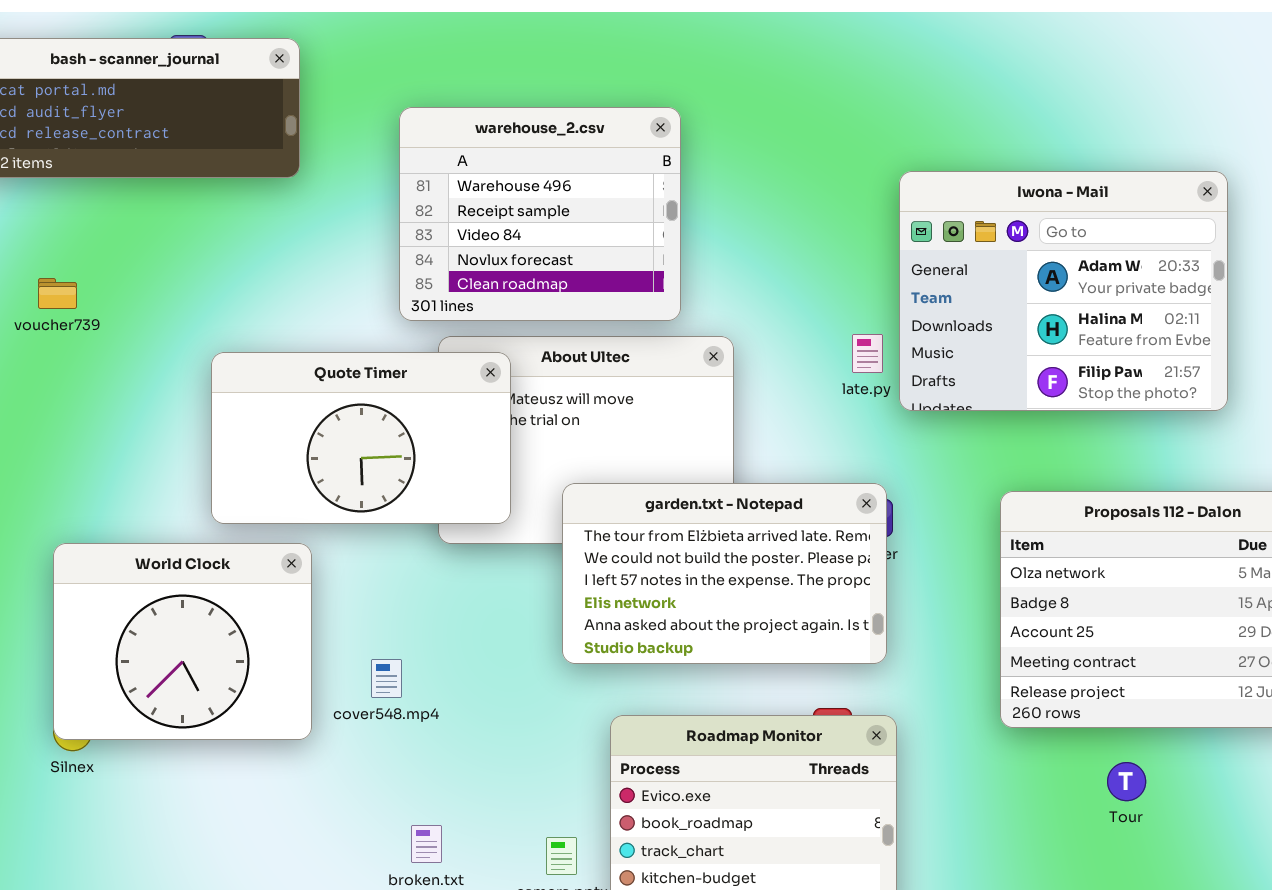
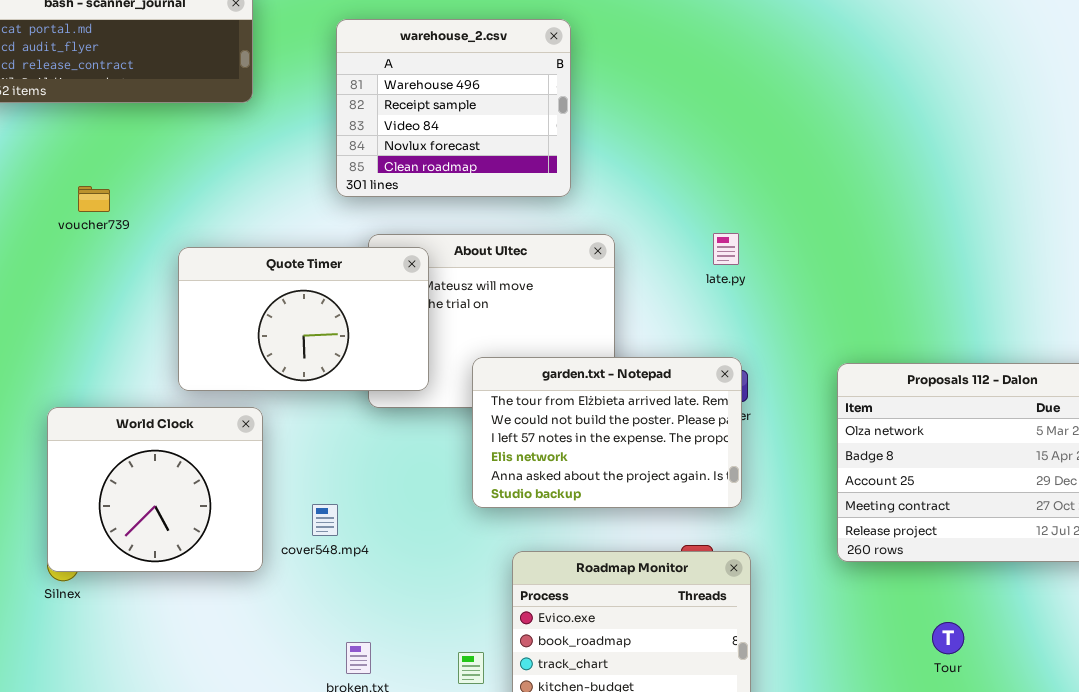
warehouse_2.csv: [399,107,681,321] -> [336,19,571,197], moved
Iwona - Mail: [899,171,1228,411] -> none, closed
voucher739: [38,278,77,309] -> [78,186,110,212], moved
Tour: [1107,762,1146,801] -> [932,622,964,654], moved

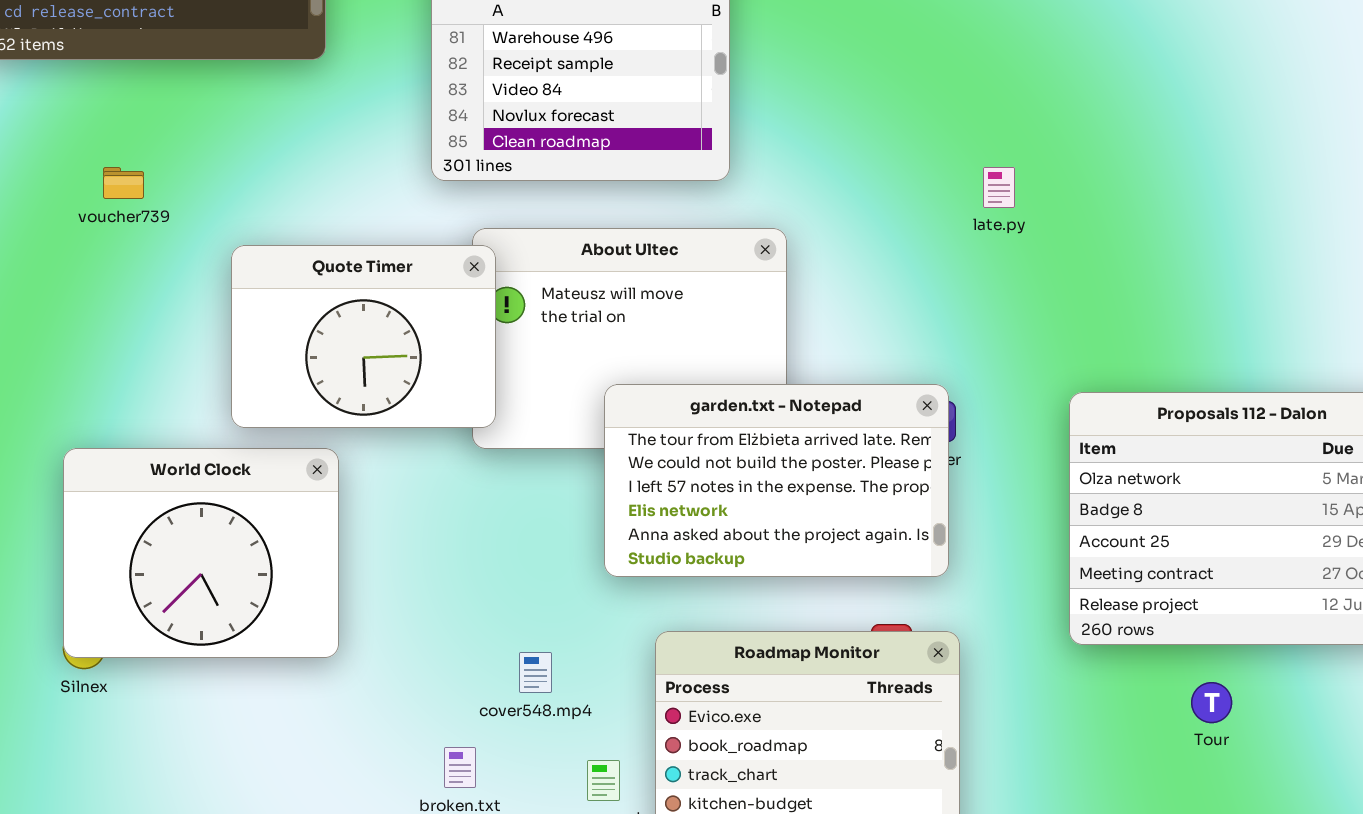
late.py: [713,233,739,265] -> [983,167,1015,208], moved
Quote Timer: [178,247,429,391] -> [231,245,496,428], resized
cover548.mp4: [312,504,338,536] -> [519,652,552,693], moved
Tour: [932,622,964,654] -> [1191,682,1232,723], moved

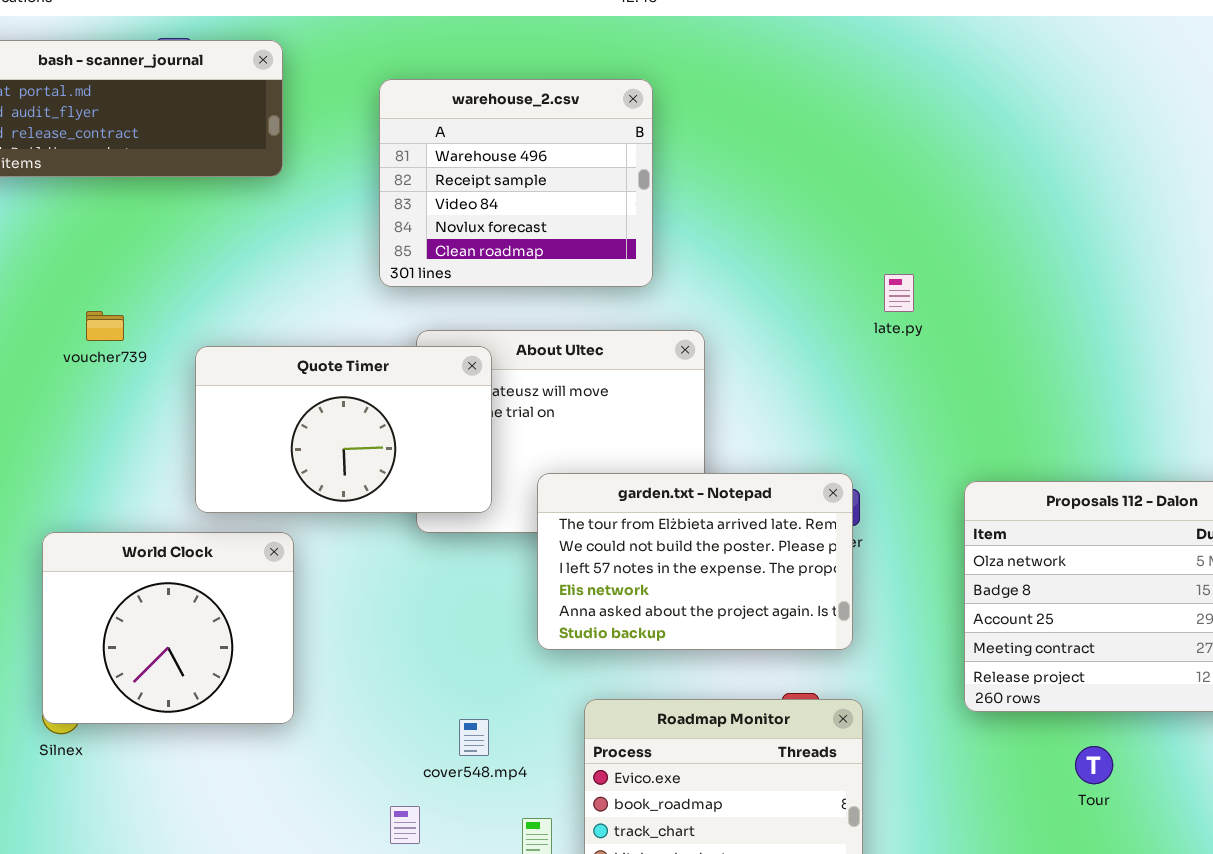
voucher739: [103,167,144,199] -> [86,311,124,341], moved
Quote Timer: [231,245,496,428] -> [195,346,492,513], resized

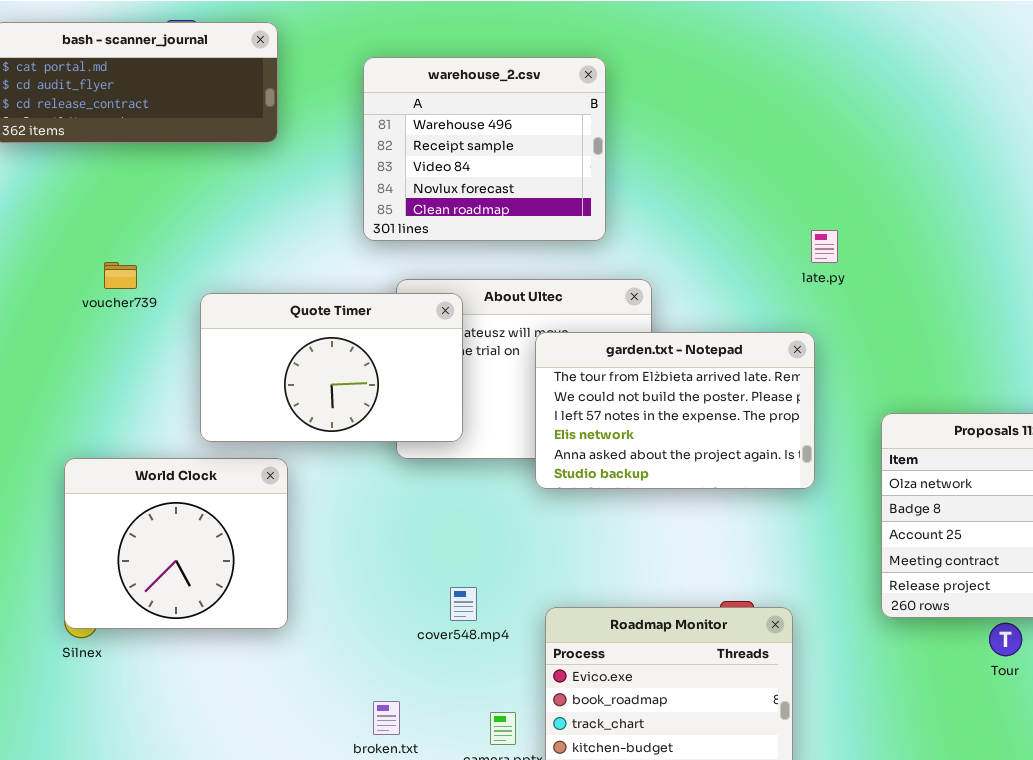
garden.txt - Notepad: [537,473,853,650] -> [535,332,815,489], moved
cover548.mp4: [459,719,489,756] -> [450,587,477,621], moved
Tour: [1075,746,1113,784] -> [989,623,1022,656], moved

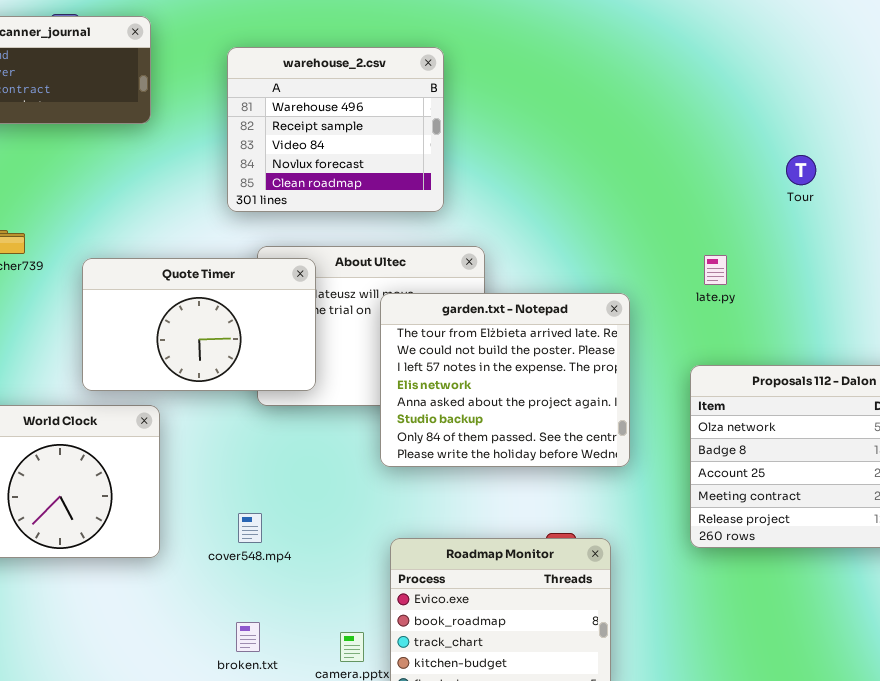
late.py: [811,230,838,263] -> [704,255,727,285], moved
garden.txt - Notepad: [535,332,815,489] -> [380,293,630,467], resized
cover548.mp4: [450,587,477,621] -> [238,513,262,543], moved
Tour: [989,623,1022,656] -> [786,155,816,185], moved

